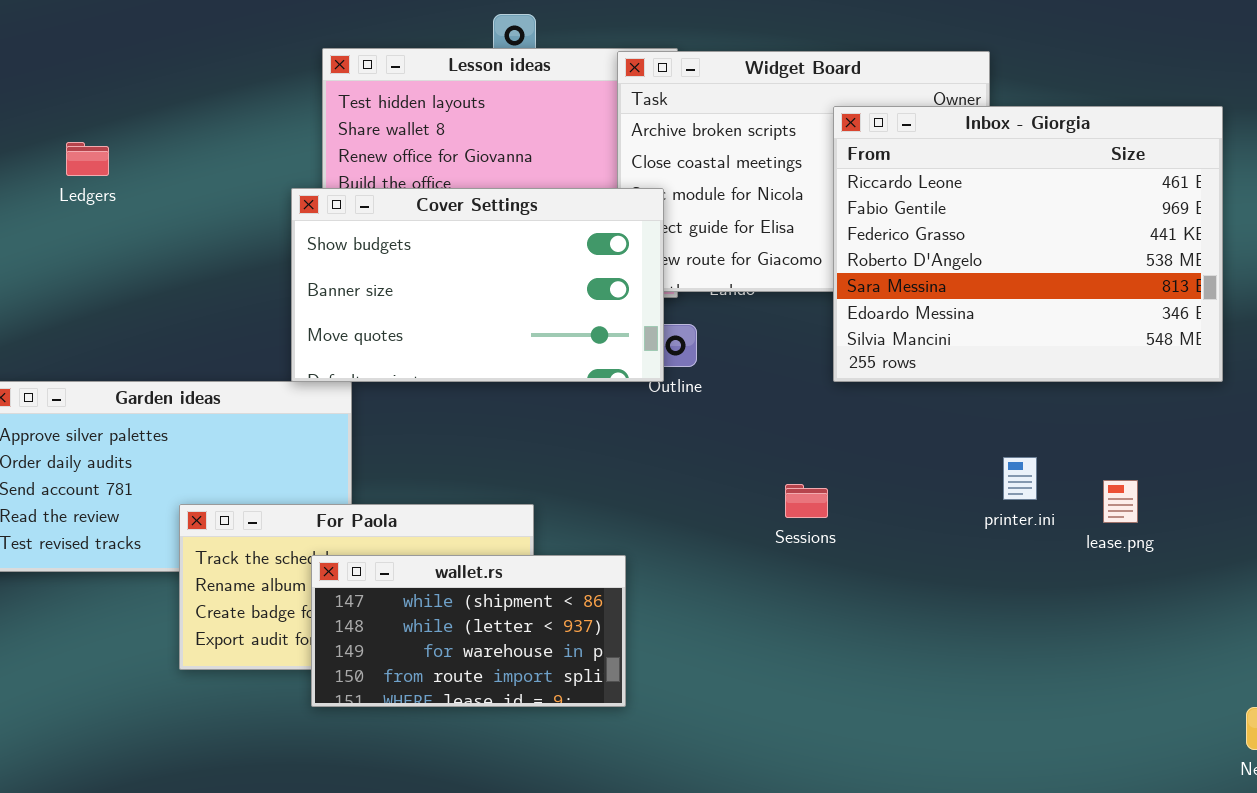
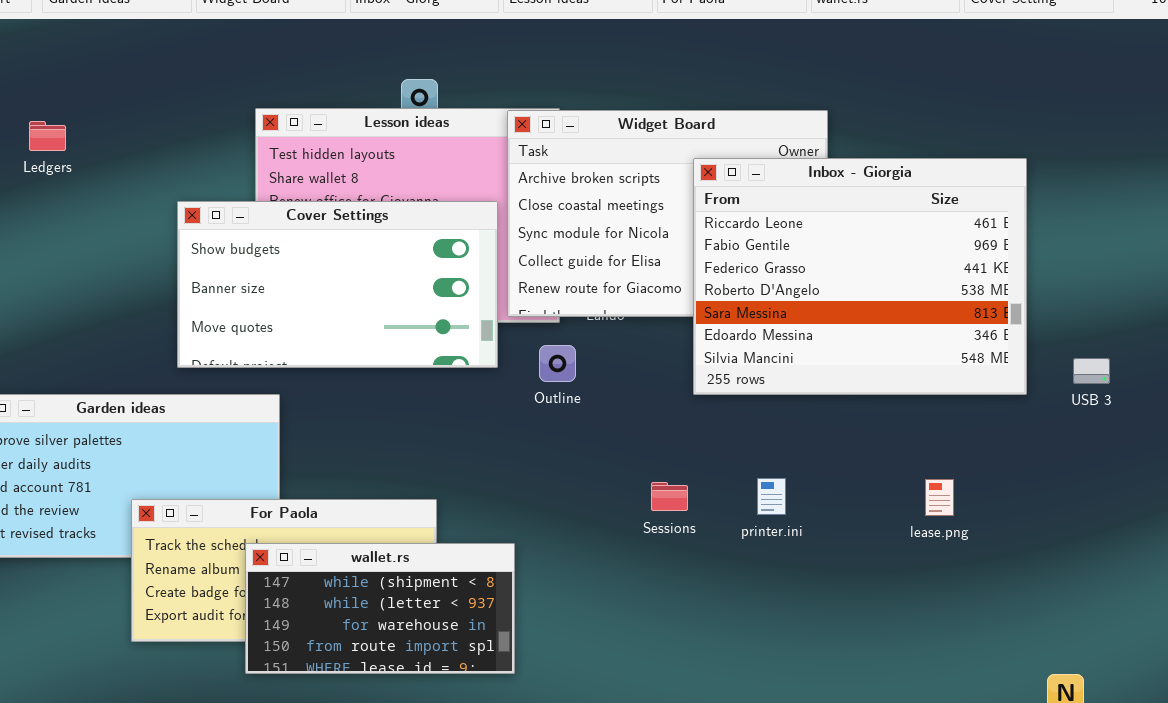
Ledgers: [66,142,109,176] -> [29,121,66,151], moved
Cover Settings: [291,188,664,382] -> [177,201,498,368], moved
printer.ini: [1003,457,1037,500] -> [757,478,786,515], moved

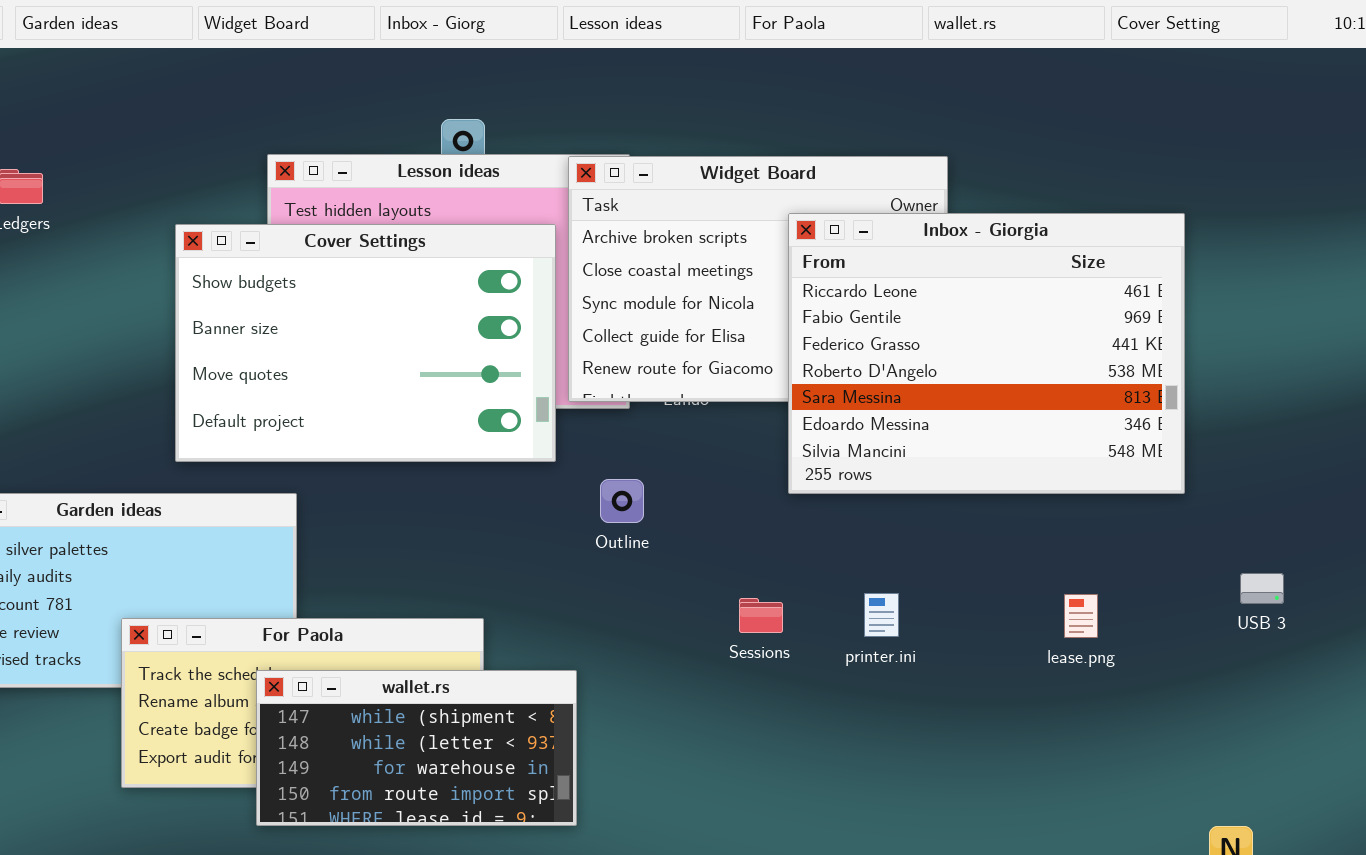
Cover Settings: [177,201,498,368] -> [175,224,556,462], resized
Outline: [539,345,576,382] -> [600,479,644,523], moved
USB 3: [1073,358,1110,384] -> [1240,573,1284,604], moved

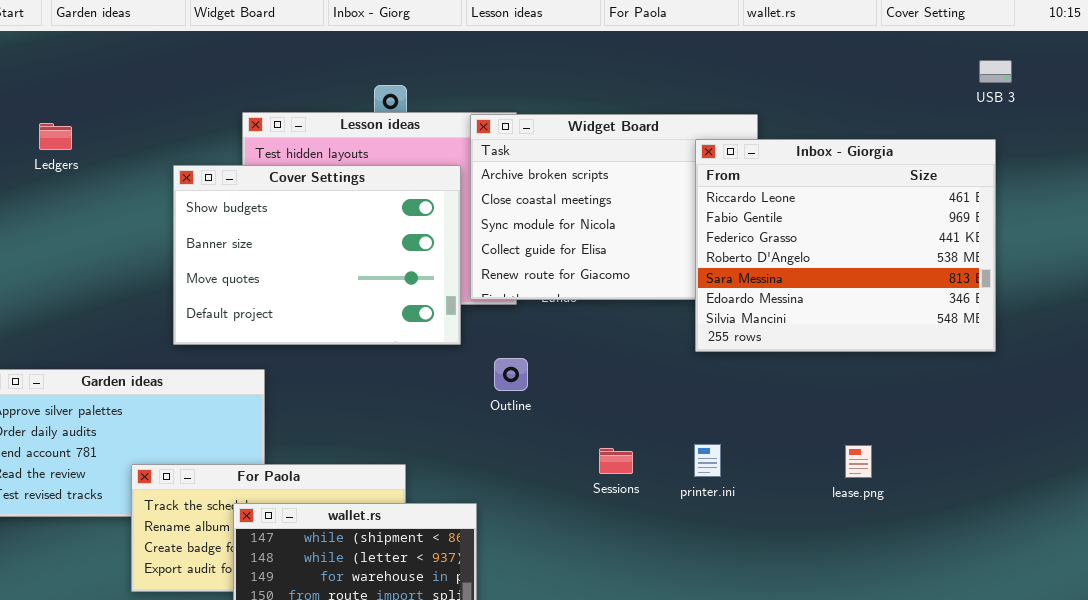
Inbox - Giorgia: [788,213,1185,494] -> [695,139,996,352], moved
USB 3: [1240,573,1284,604] -> [979,60,1012,83], moved

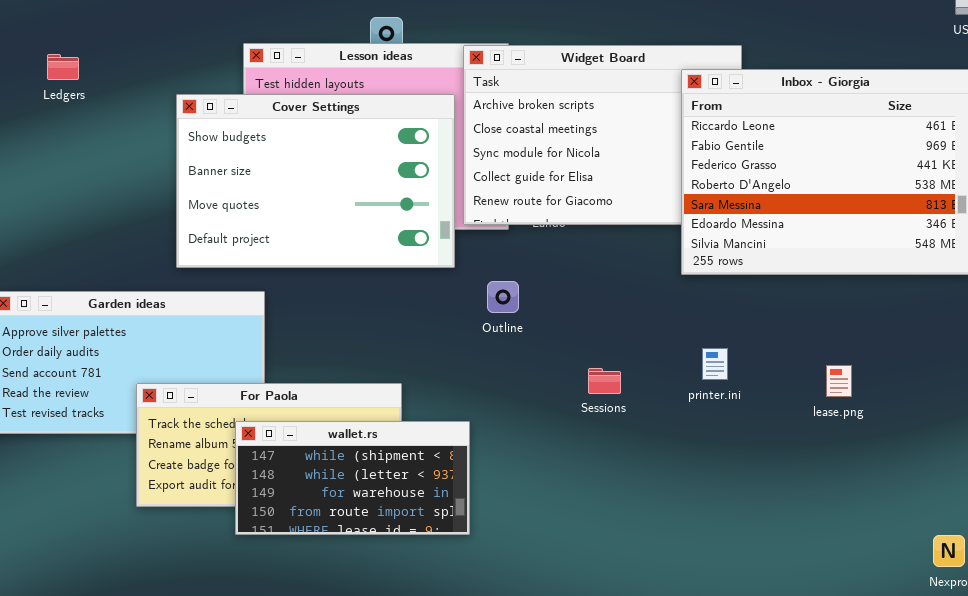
printer.ini: [694,444,721,477] -> [702,348,728,380], moved

